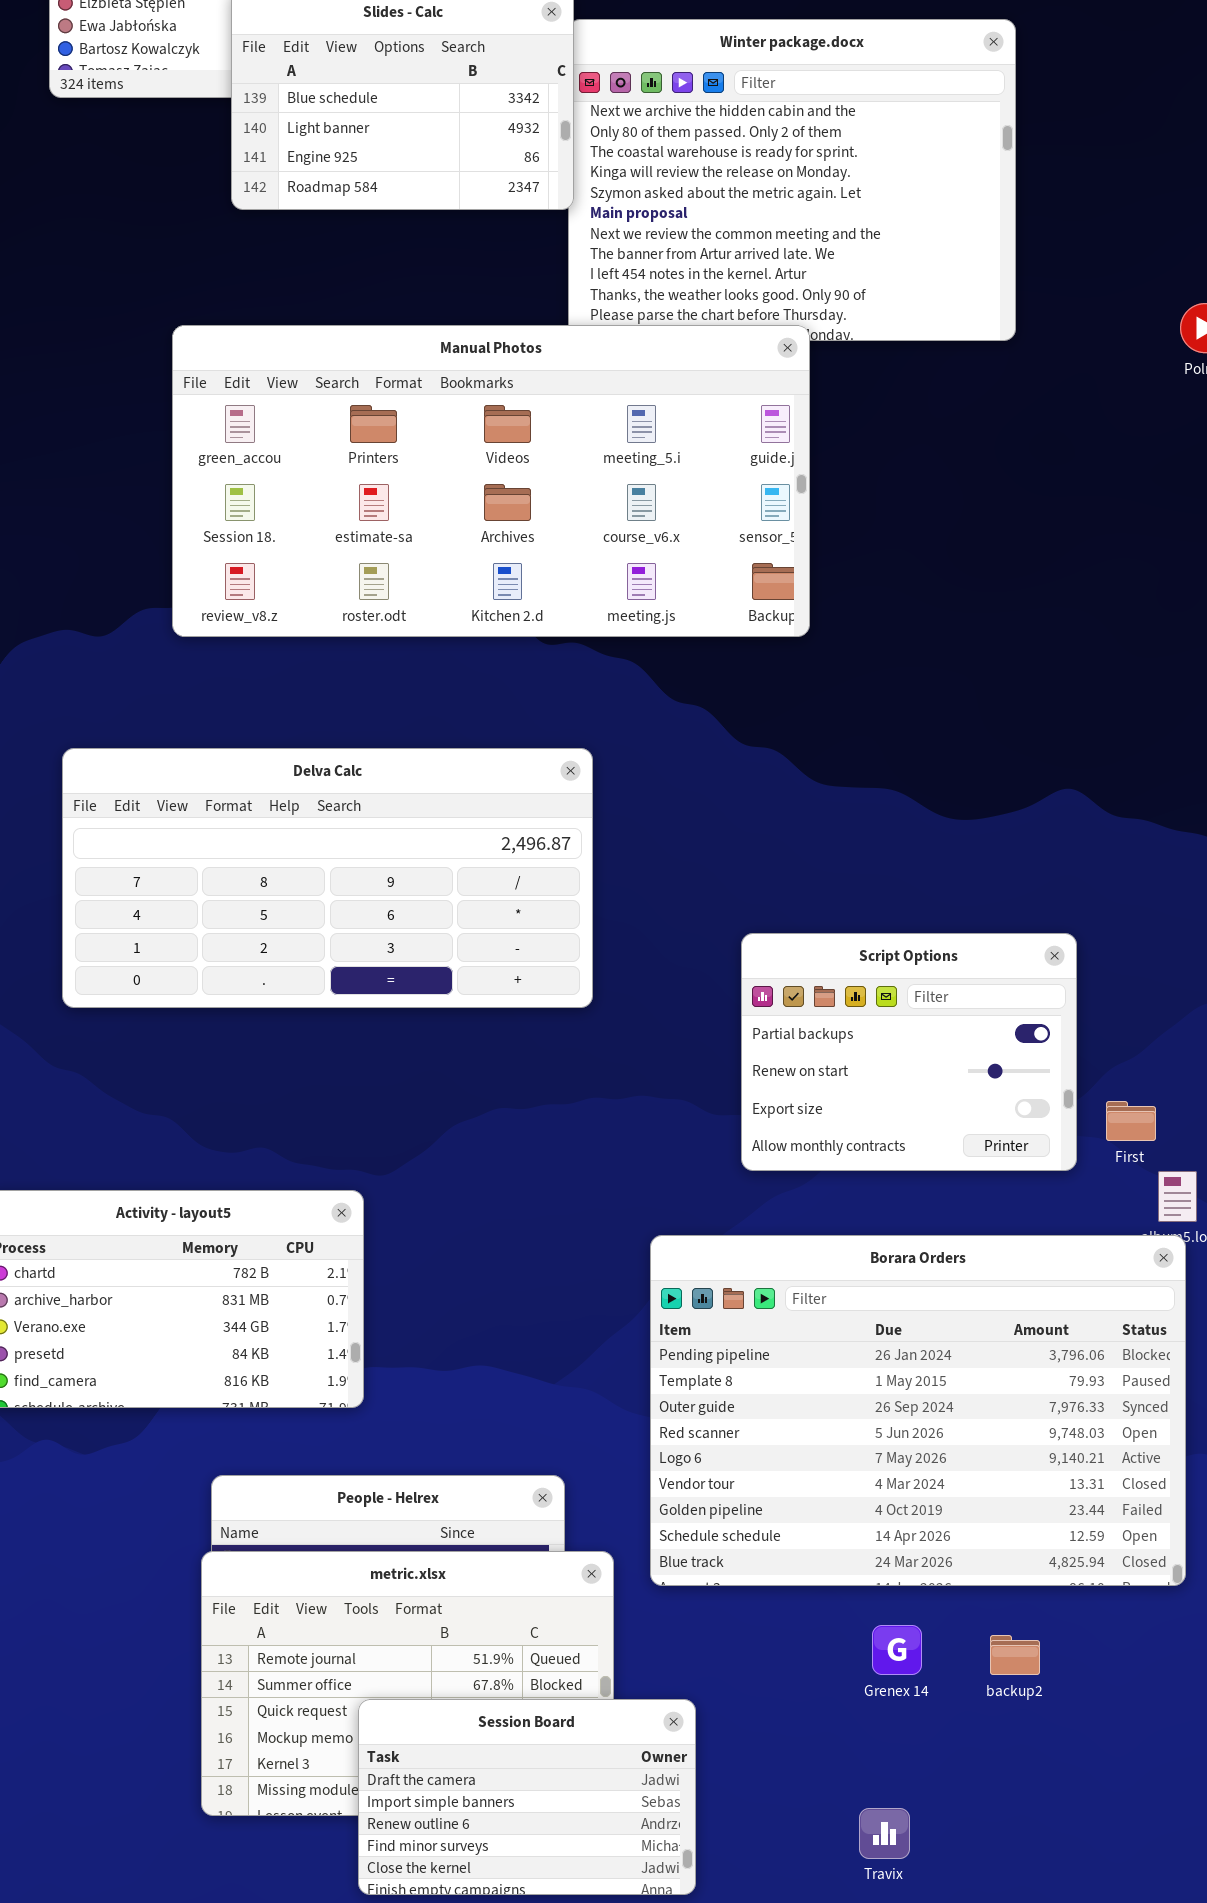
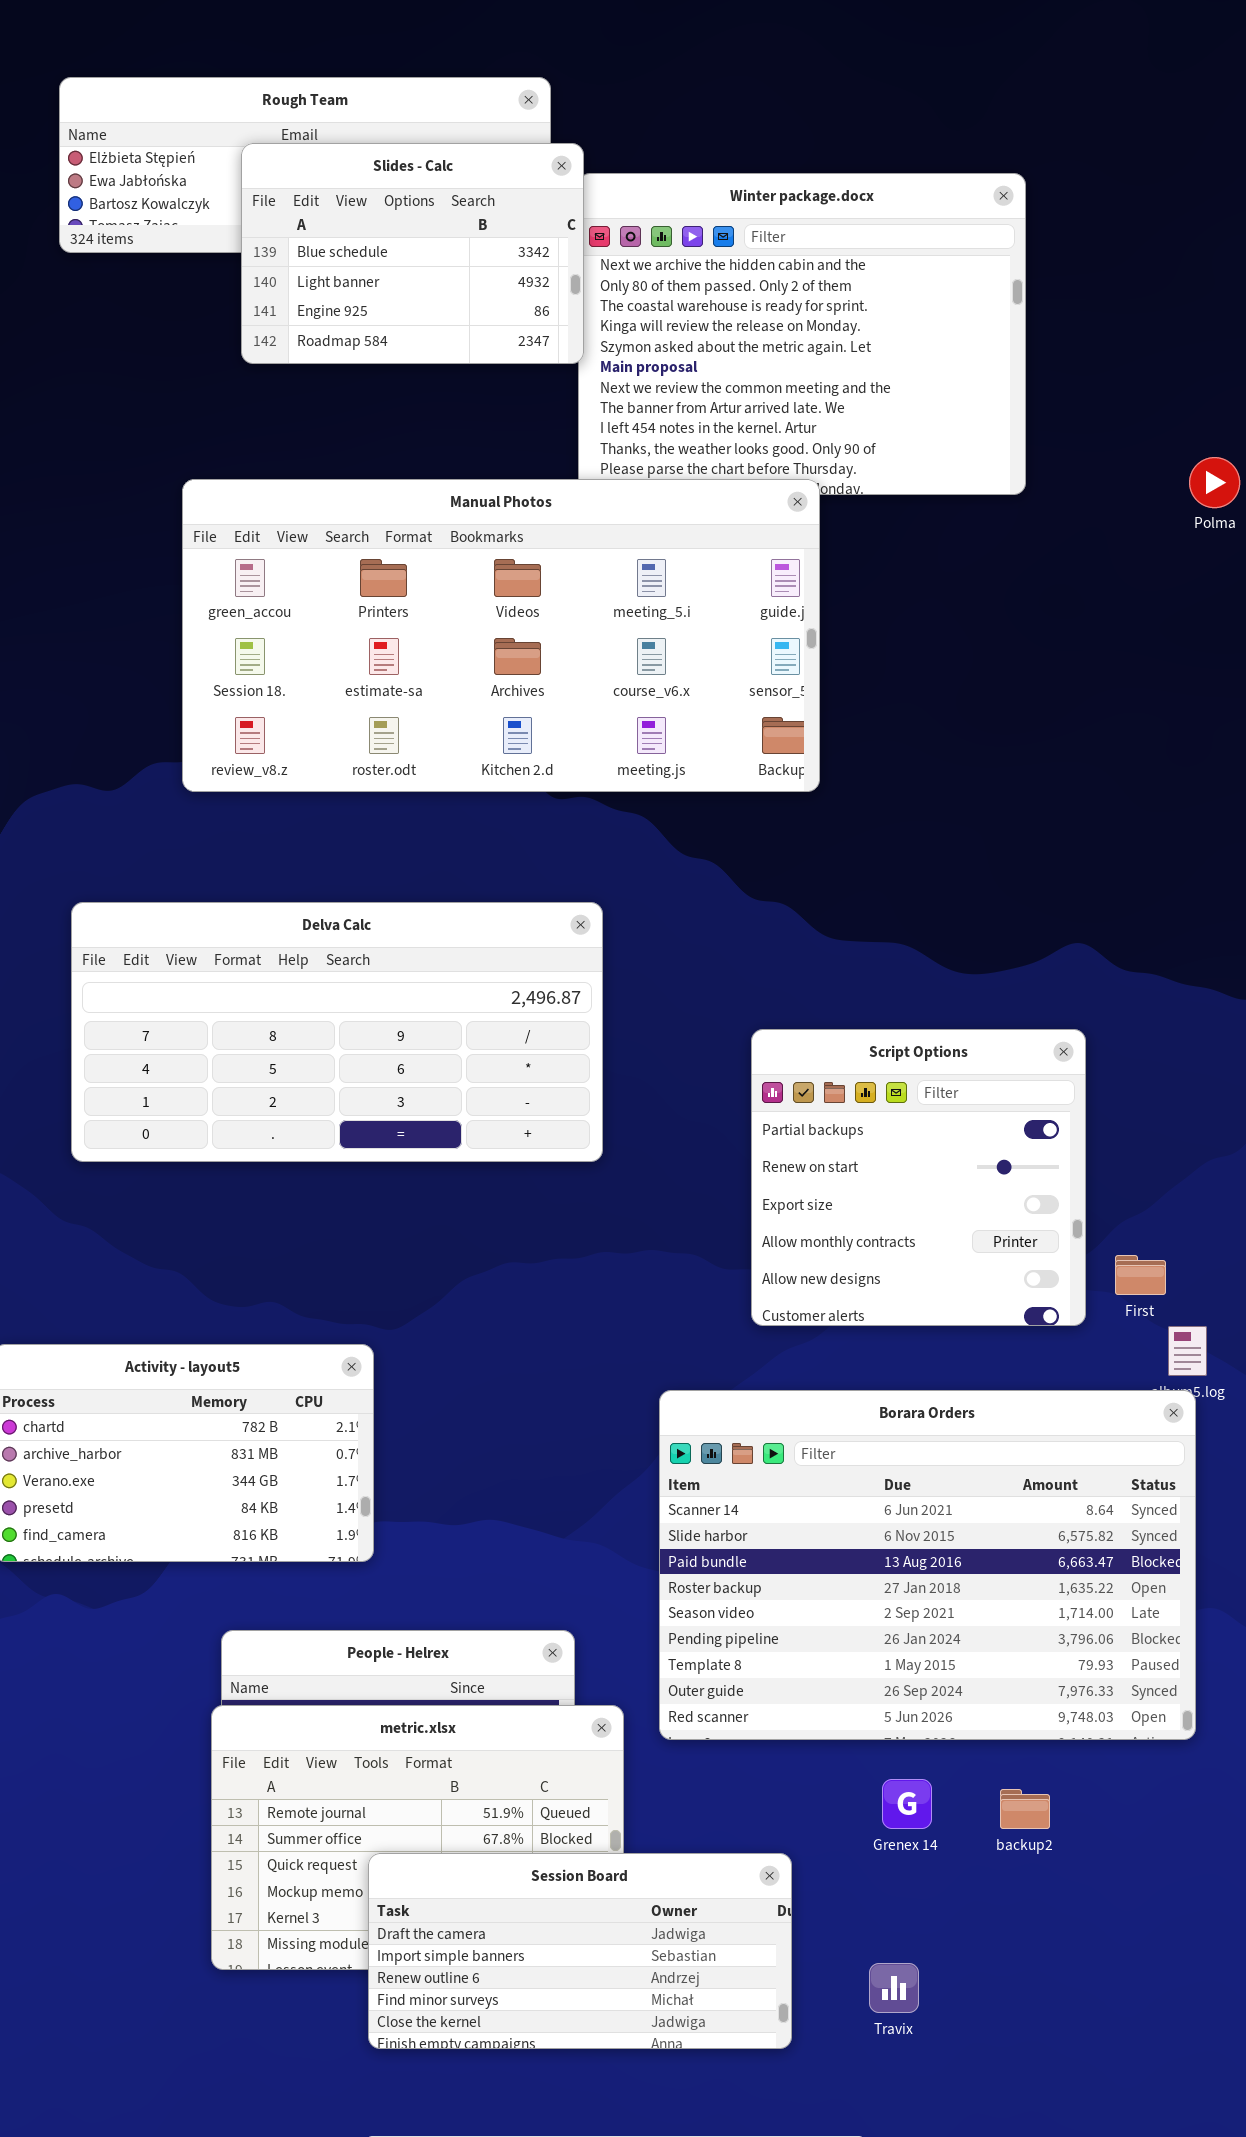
Script Options: [741,933,1077,1171] -> [751,1029,1086,1326], resized
Borara Orders: [650,1235,1186,1586] -> [659,1390,1196,1740], scrolled up 5 rows
Session Board: [358,1699,696,1895] -> [368,1853,792,2049], resized

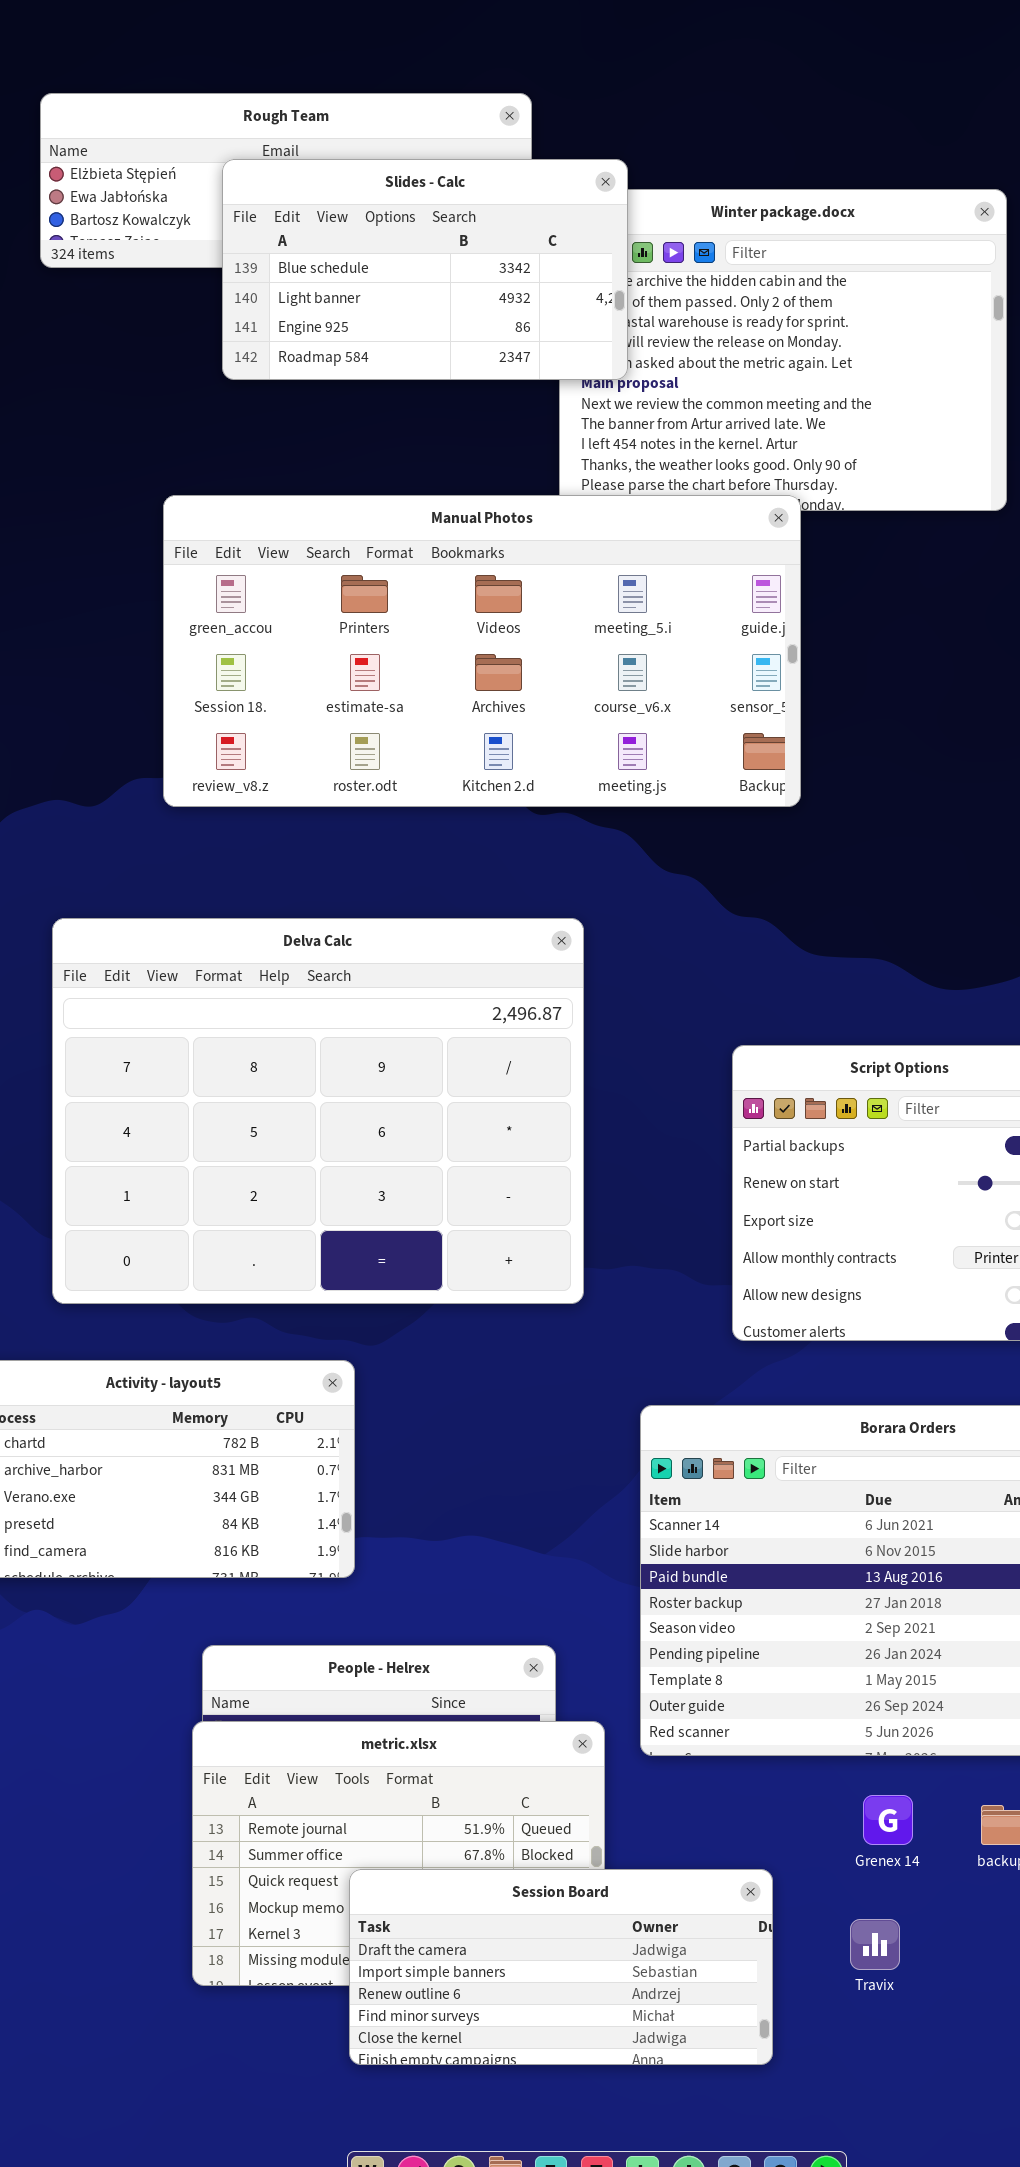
Slides - Calc: [241,143,584,364] -> [222,159,628,380], resized
Delva Calc: [71,902,603,1162] -> [52,918,584,1304], resized
Travix: [869,1963,919,2013] -> [850,1919,900,1970], moved

